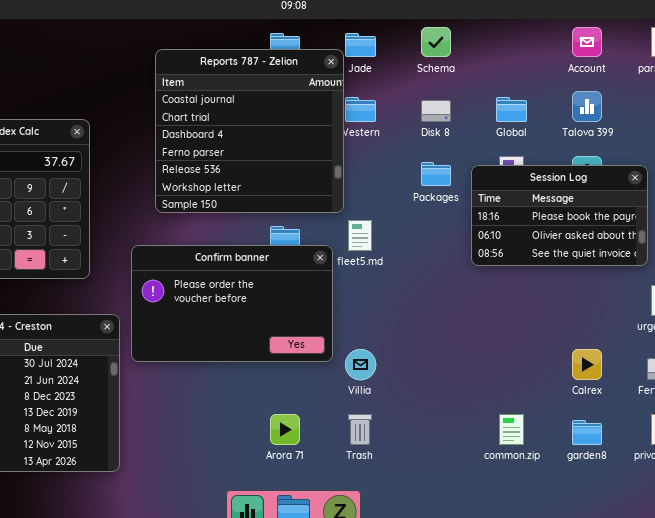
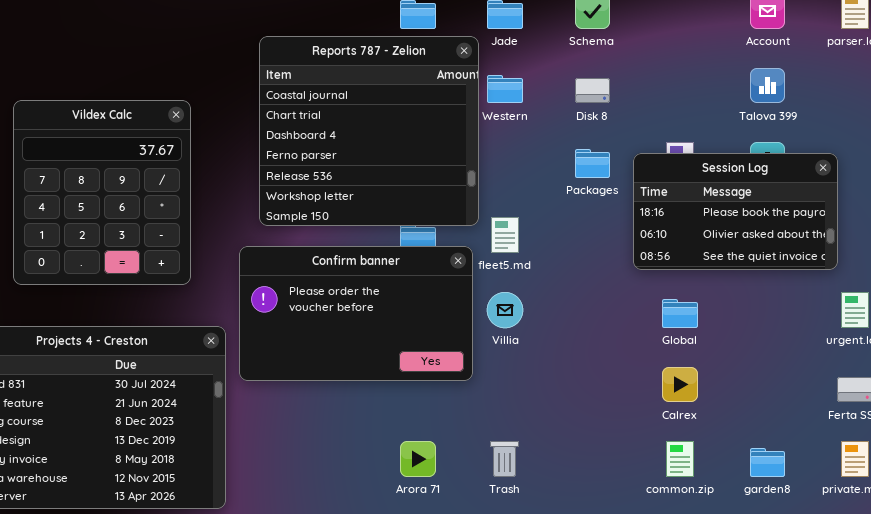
Reports 787 - Zelion: [155,49,344,213] -> [259,36,479,226], moved
Global: [496,97,527,122] -> [662,299,698,328], moved
Villia: [345,349,376,380] -> [487,292,523,328], moved
Calrex: [572,349,602,380] -> [662,367,698,402], moved

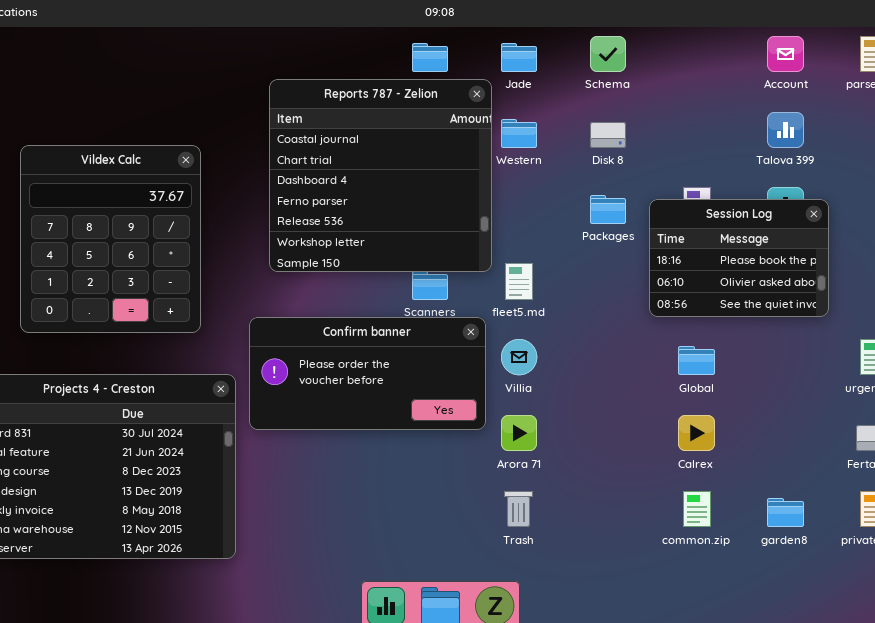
Session Log: [633,153,838,270] -> [649,199,829,317], resized
Confirm banner: [239,246,473,381] -> [249,317,486,430], resized
Arora 71: [400,441,436,477] -> [501,415,537,451], moved

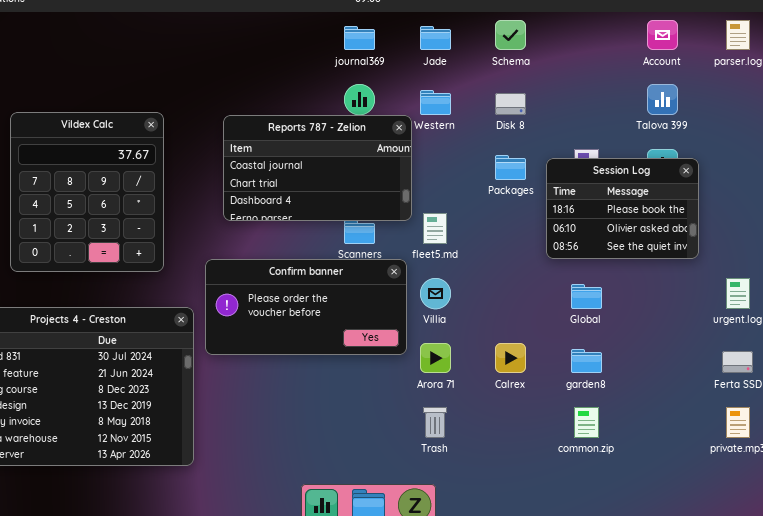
Reports 787 - Zelion: [269,79,492,272] -> [223,115,412,221], resized
Calrex: [678,415,715,451] -> [495,343,526,373], moved
garden8: [767,498,804,527] -> [571,349,602,373], moved

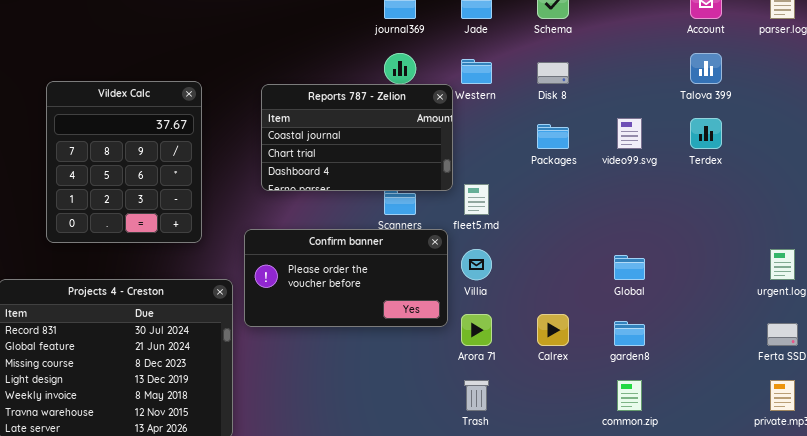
Session Log: [546,158,699,259] -> none, closed

